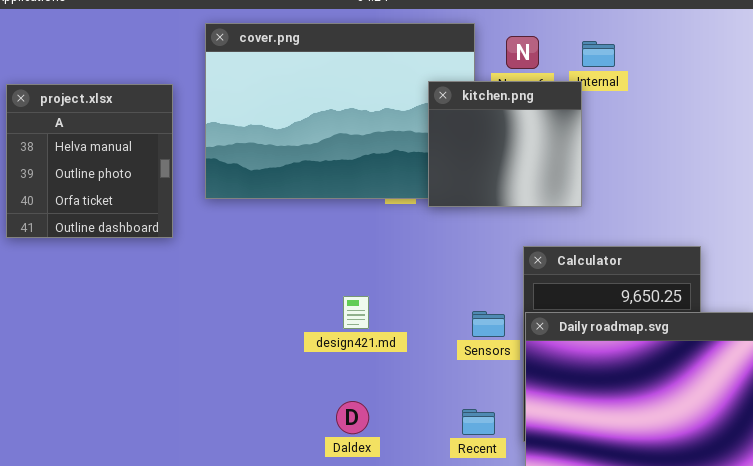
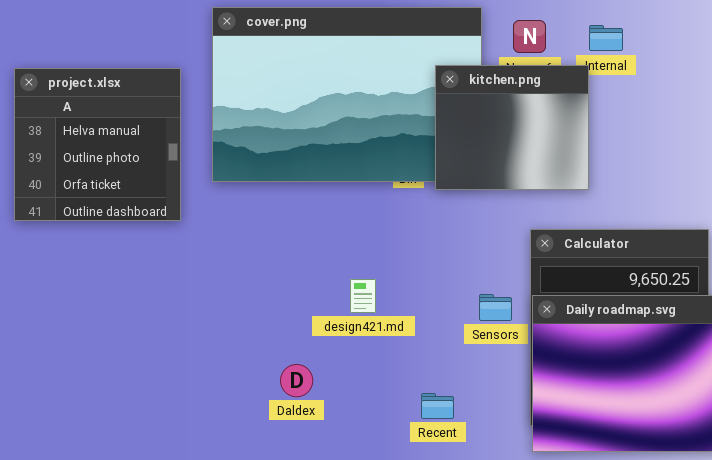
Daldex: [336,401,369,434] -> [280,364,313,397], moved
Recent: [462,409,495,435] -> [421,393,454,419], moved

